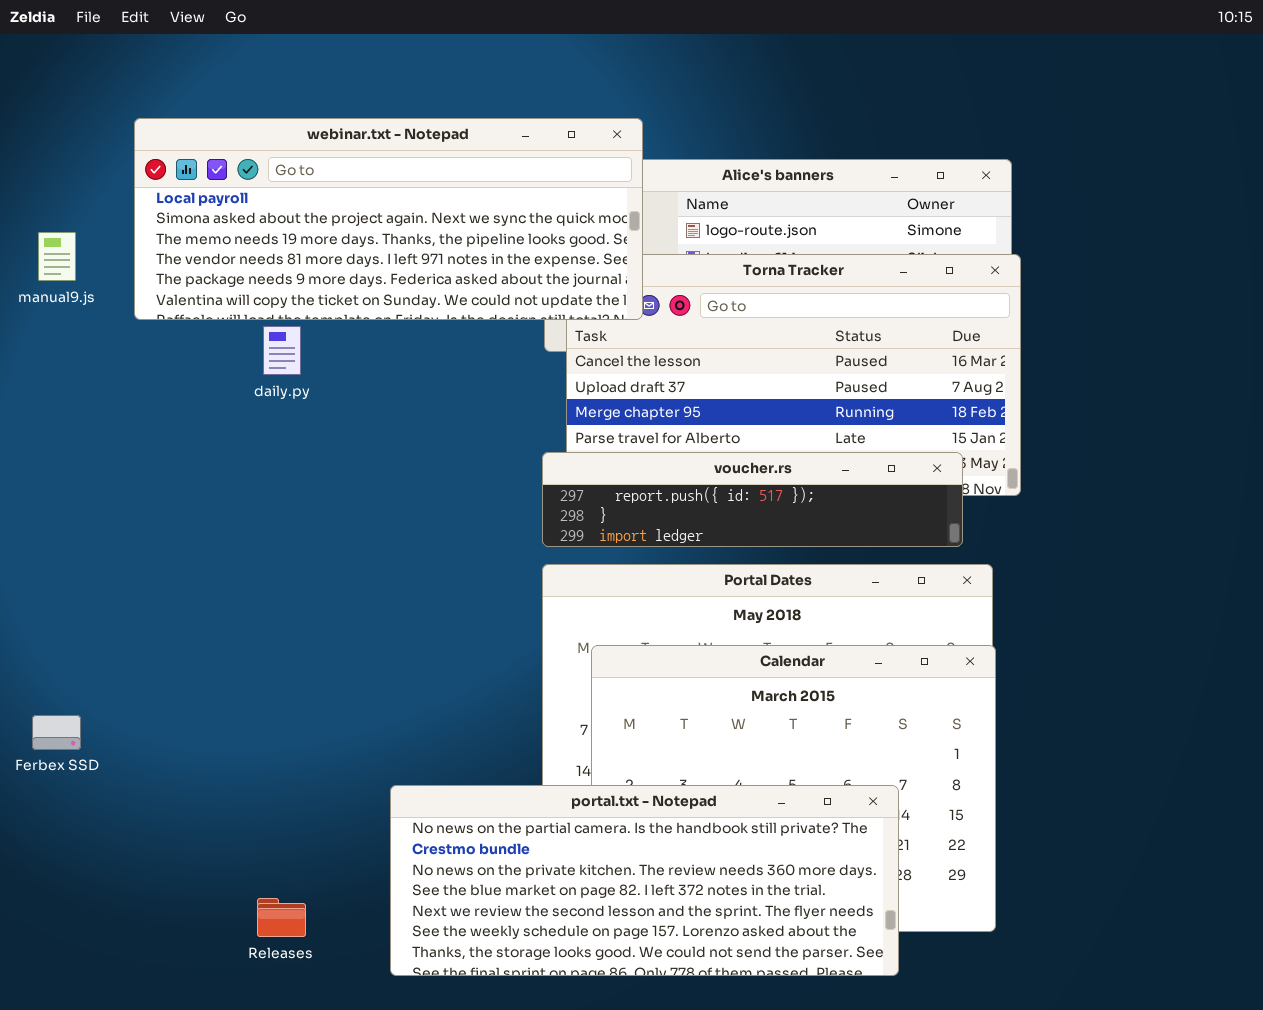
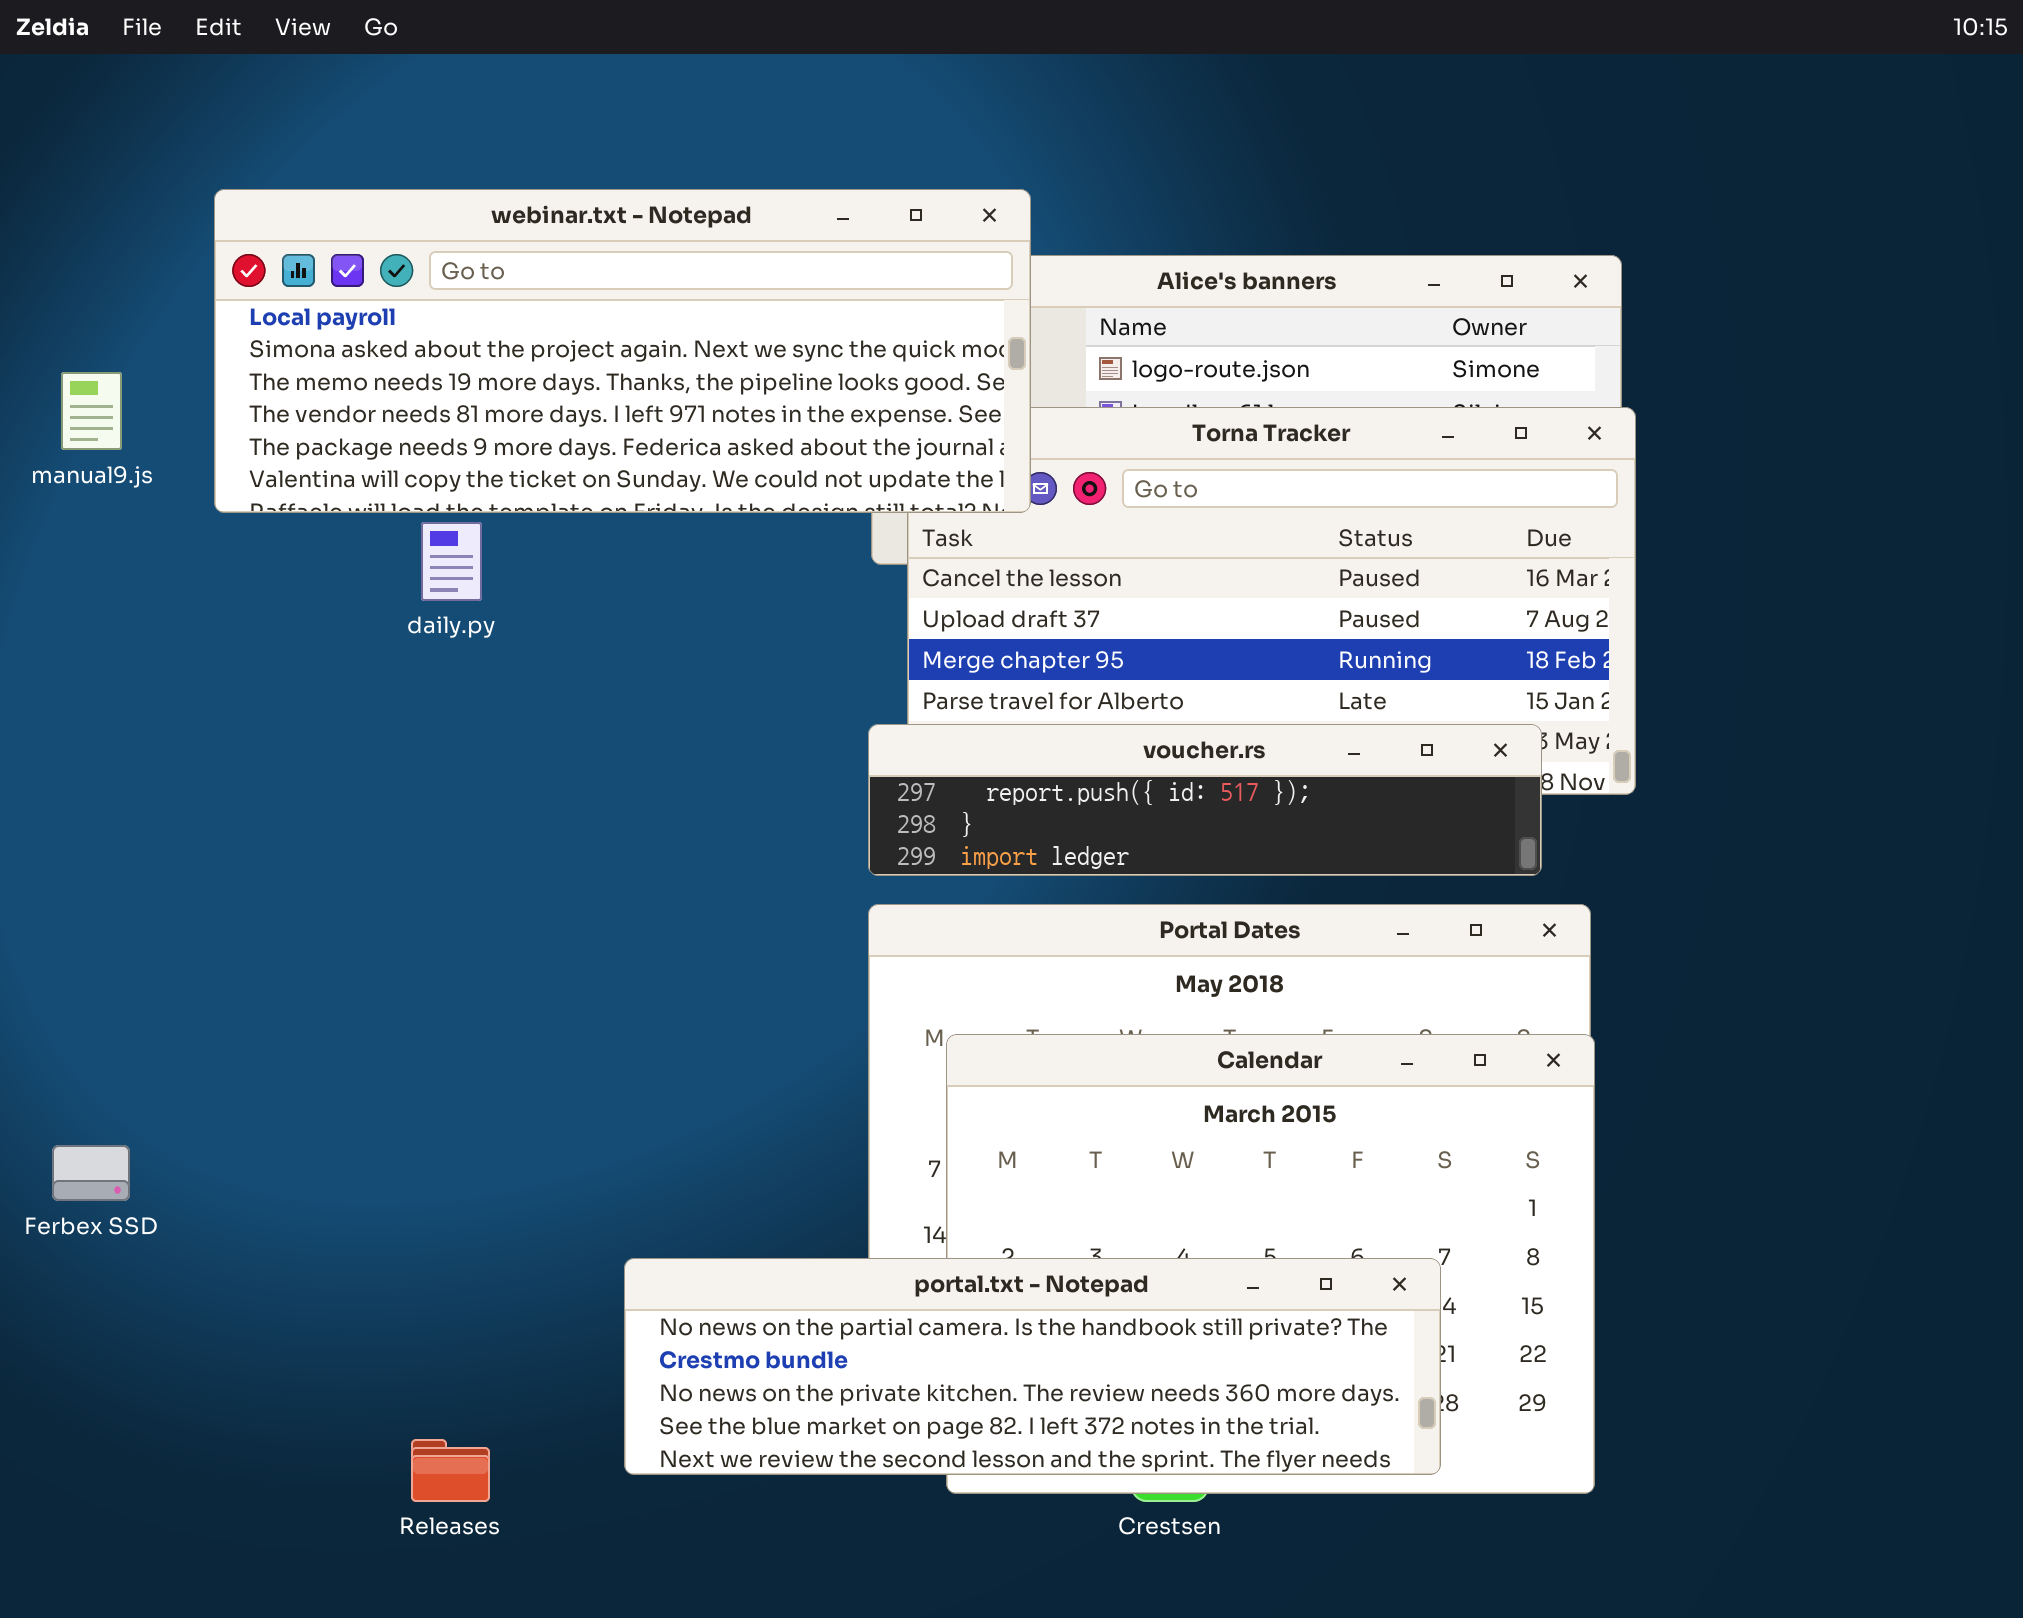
portal.txt - Notepad: [390,785,899,976] -> [624,1258,1441,1475], resized

